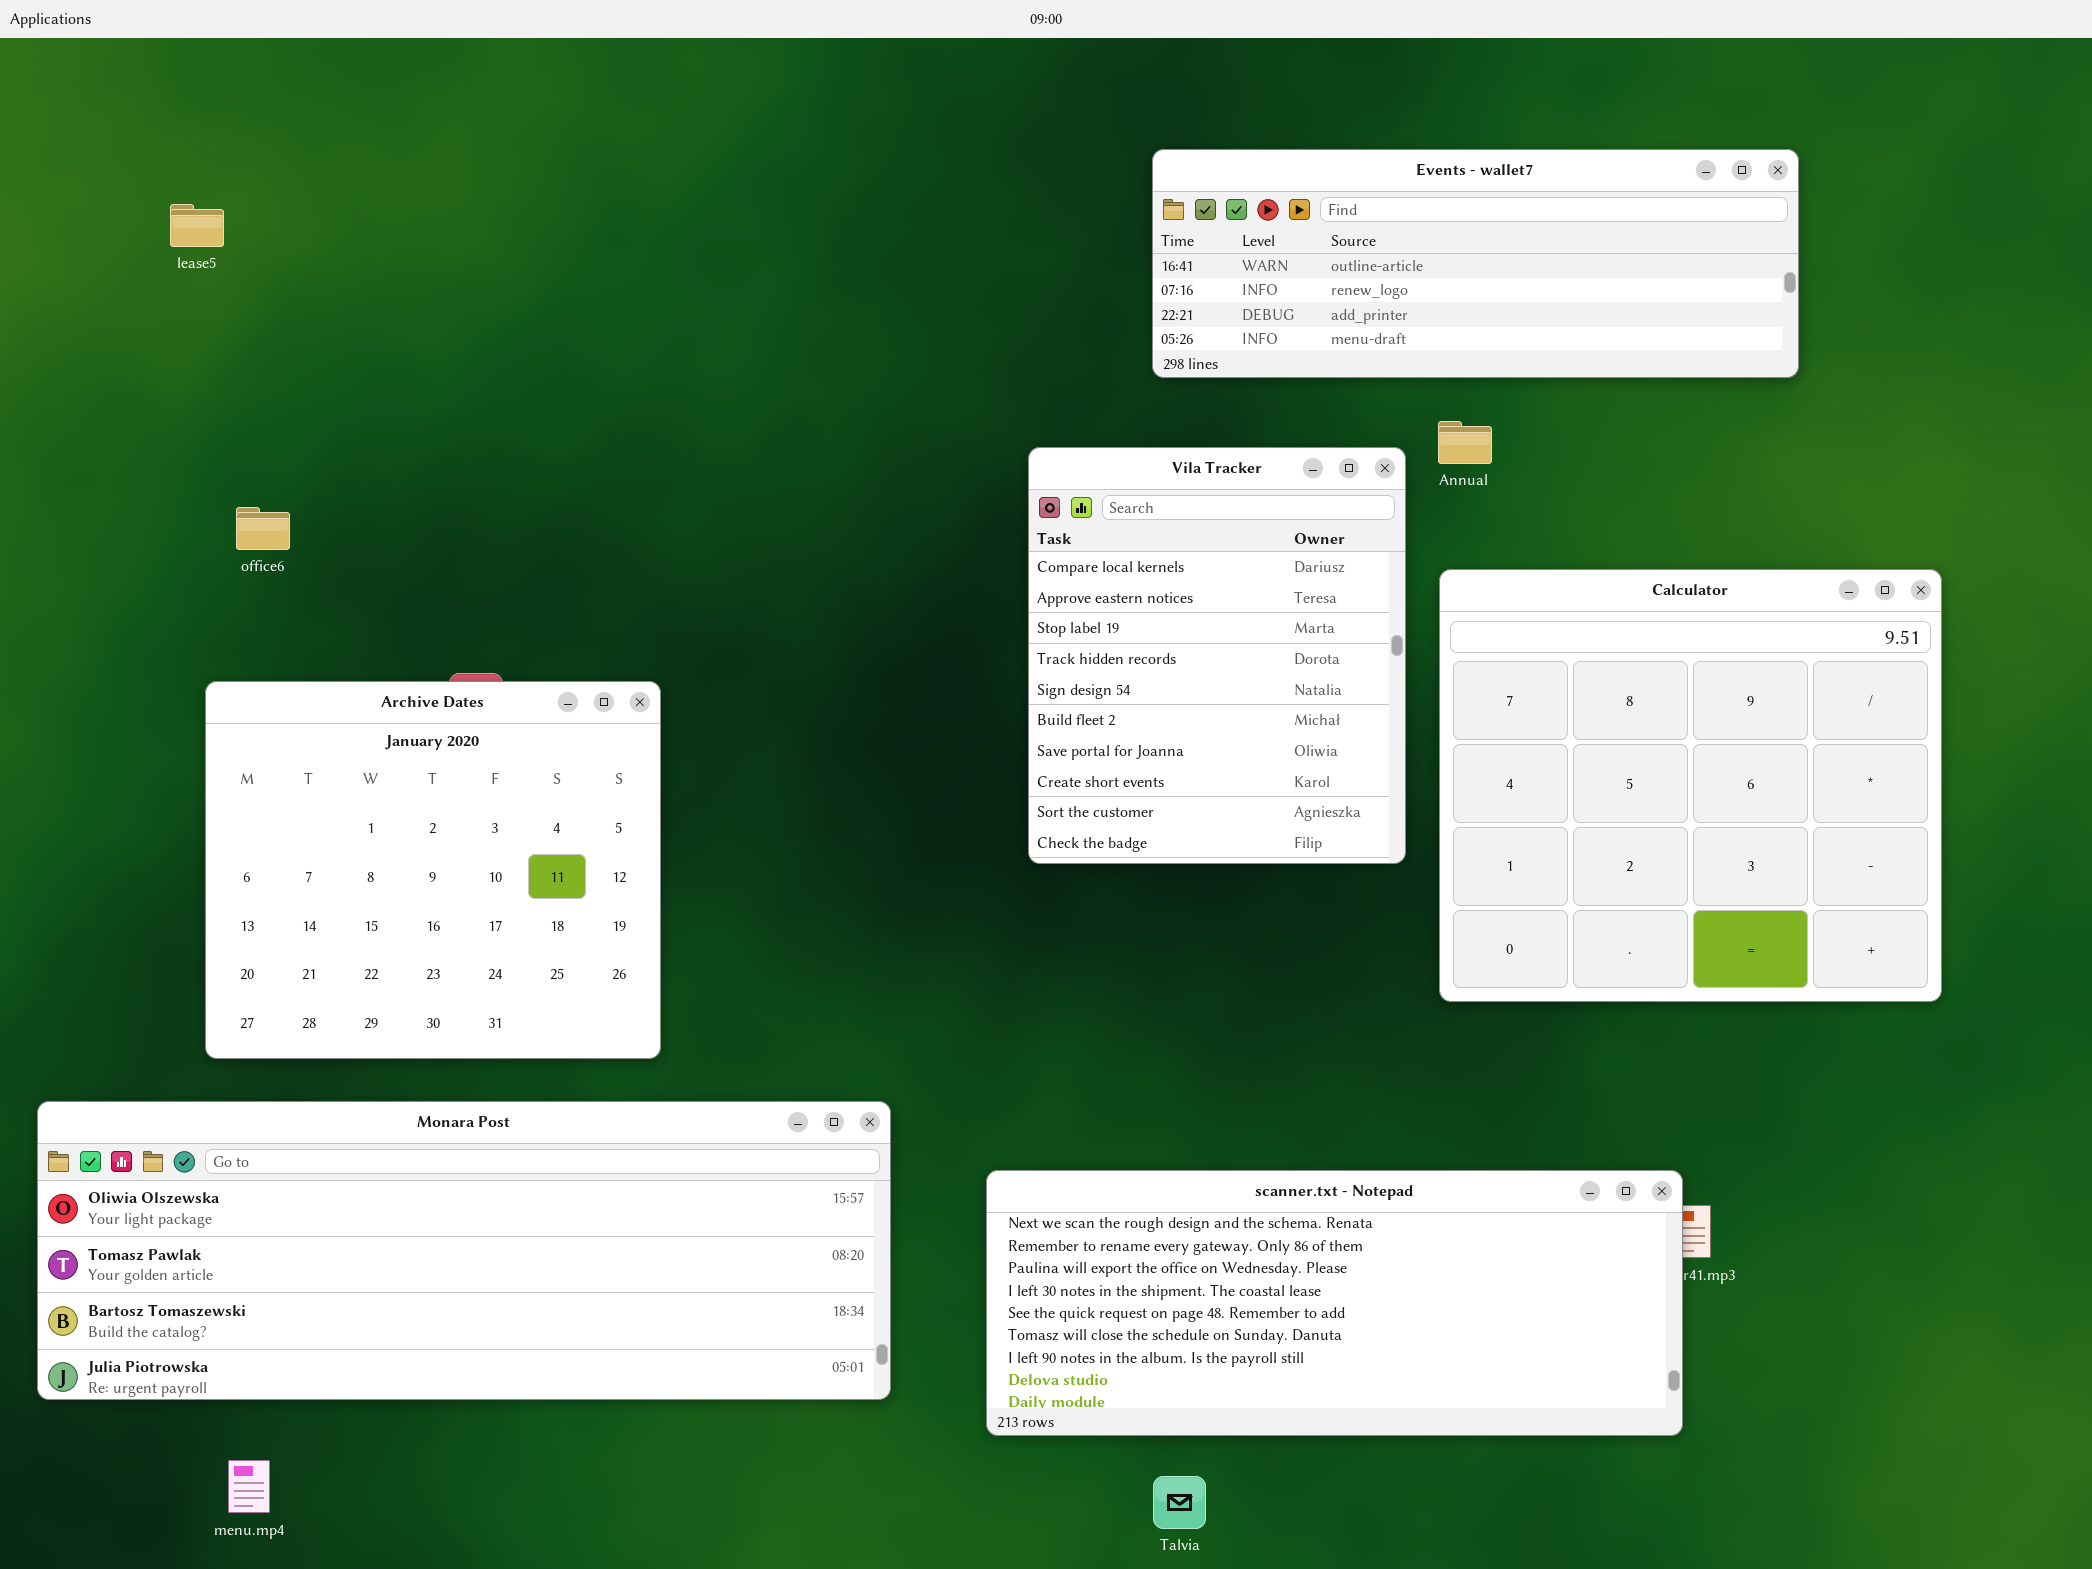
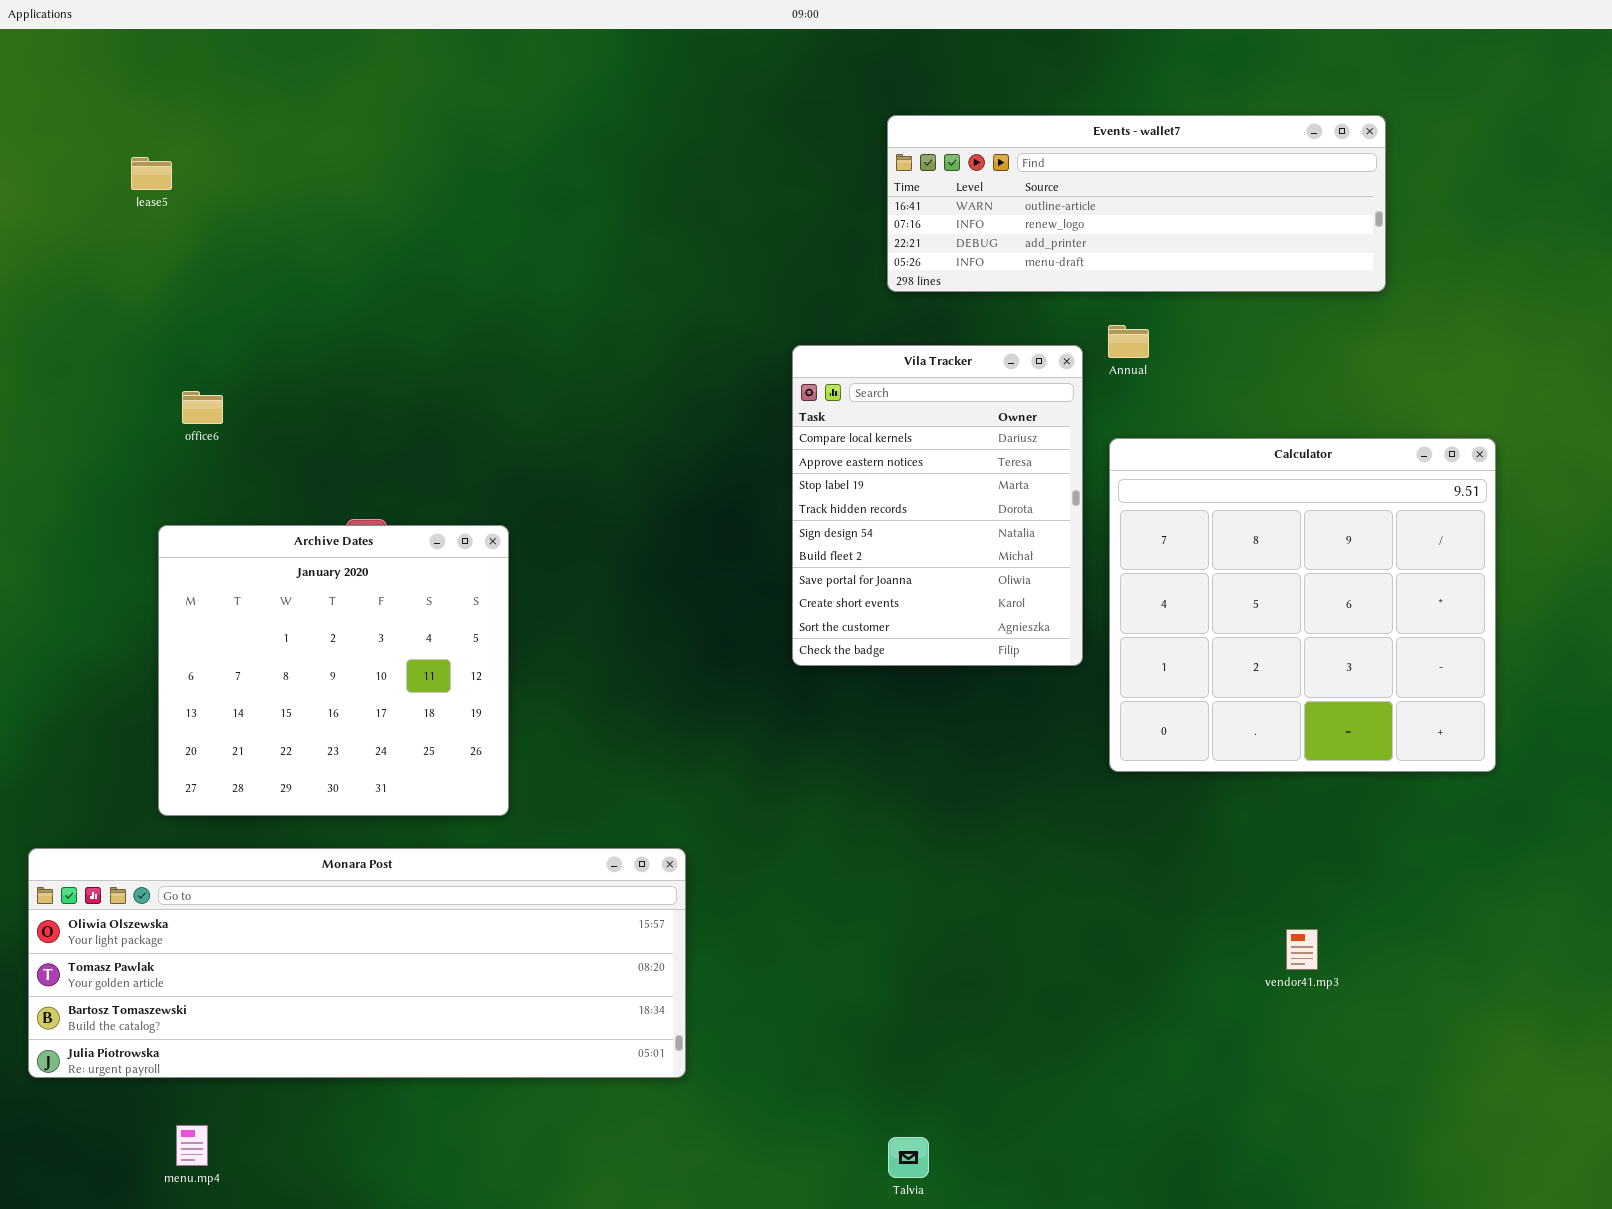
scanner.txt - Notepad: [986,1170,1683,1436] -> none, closed

